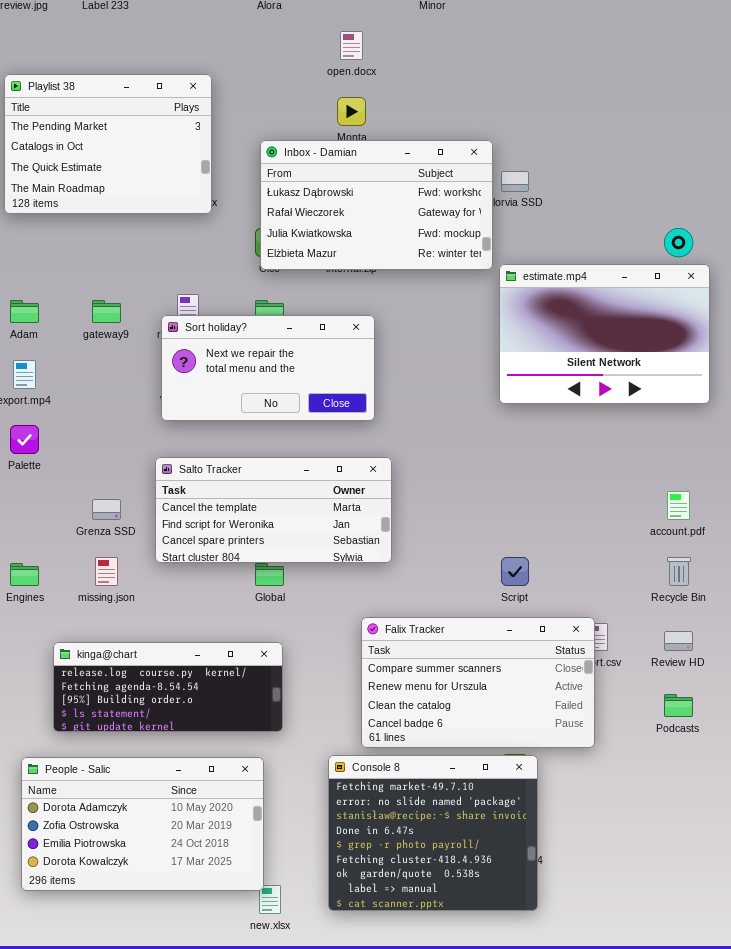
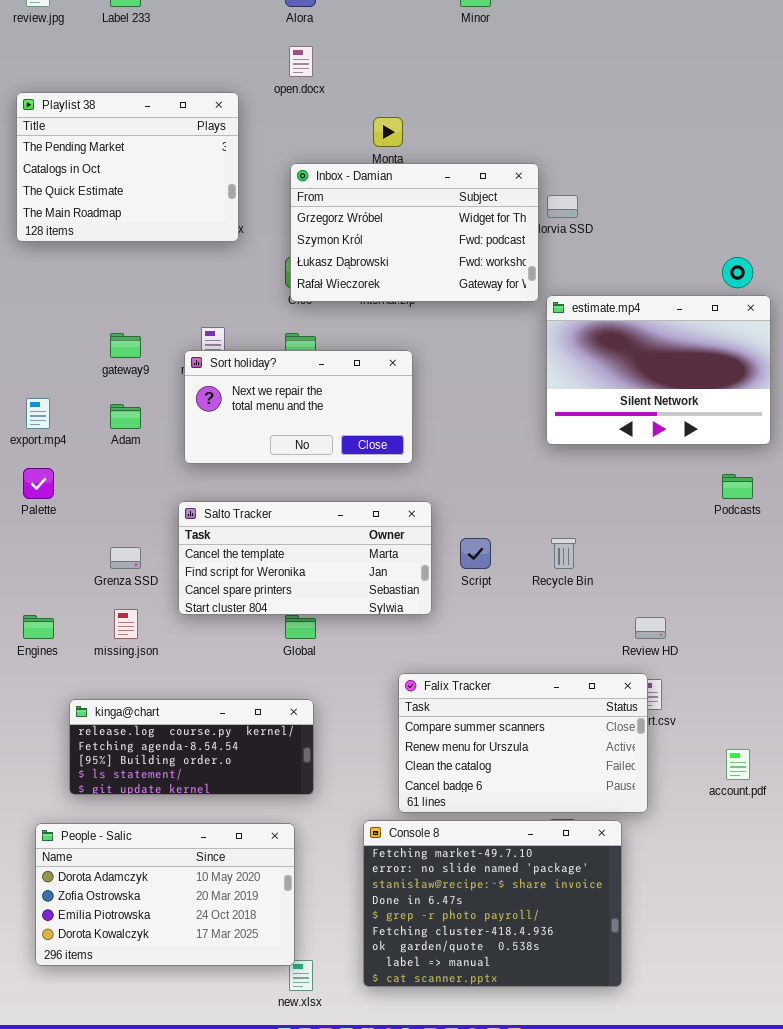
open.docx: [340,31,363,60] -> [289,46,313,77], moved
Inbox - Damian: [260,140,493,270] -> [290,163,539,302], scrolled up 2 rows
Adam: [10,300,39,323] -> [110,404,141,429], moved
account.pdf: [667,491,690,520] -> [726,749,750,780], moved
Script: [501,557,529,586] -> [460,538,491,569], moved
Recycle Bin: [667,557,691,586] -> [551,538,576,569], moved
Review HD: [664,631,693,651] -> [635,617,666,639], moved
Podcasts: [664,694,693,717] -> [722,474,753,499], moved
Console 8: [328,755,538,911] -> [363,820,622,987], resized

